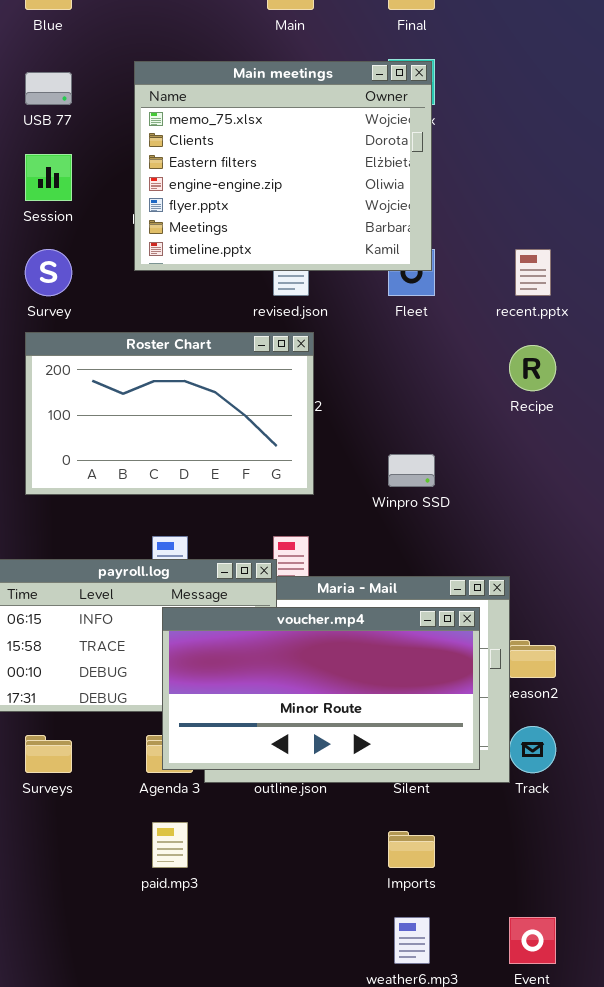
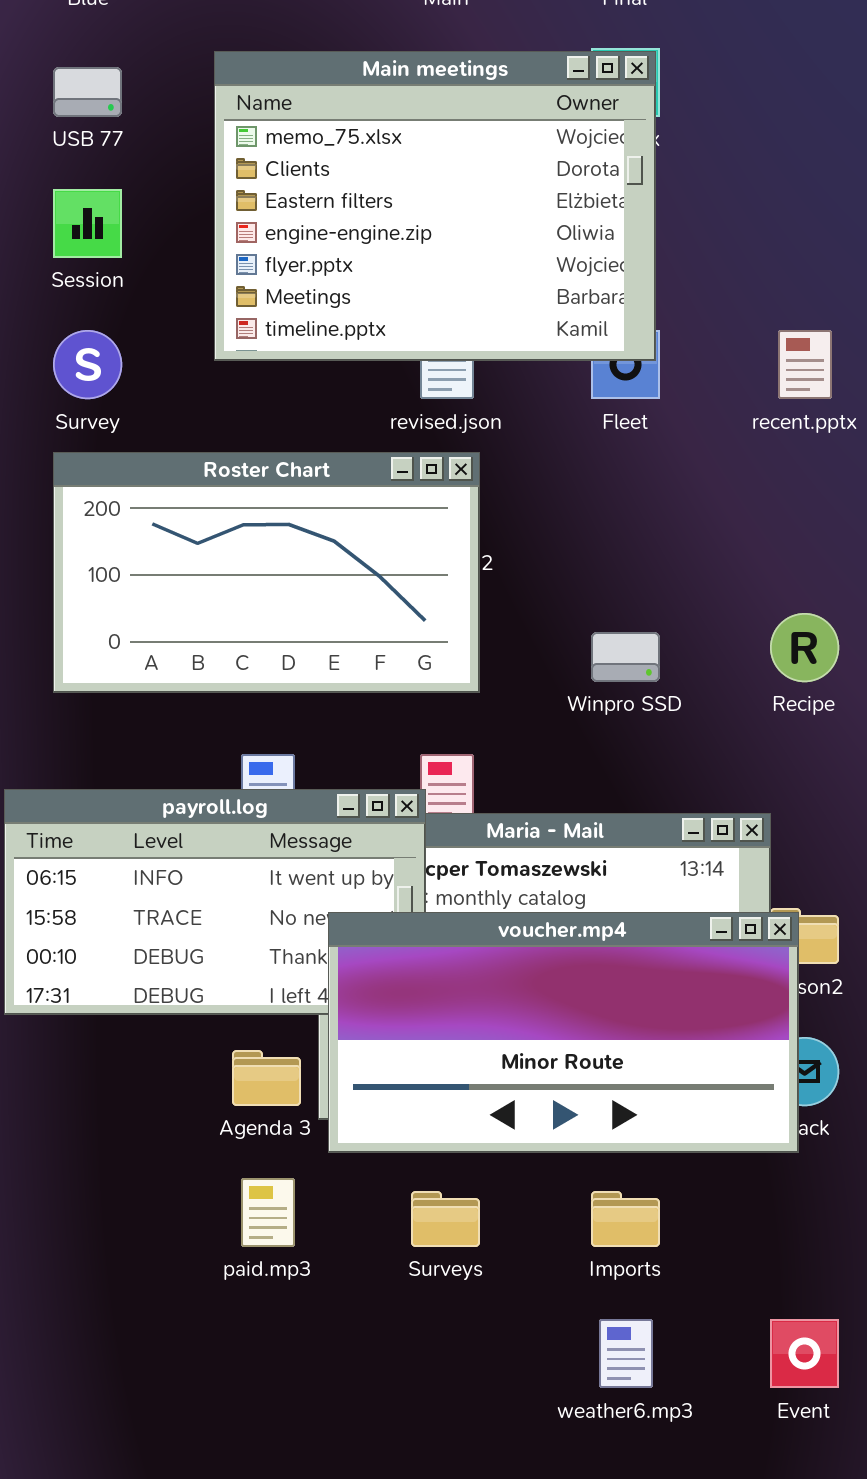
Recipe: [509,345,556,391] -> [770,613,839,682], moved
voucher.mp4: [162,607,480,770] -> [328,912,799,1153], moved
Surveys: [25,735,72,773] -> [411,1191,480,1247], moved

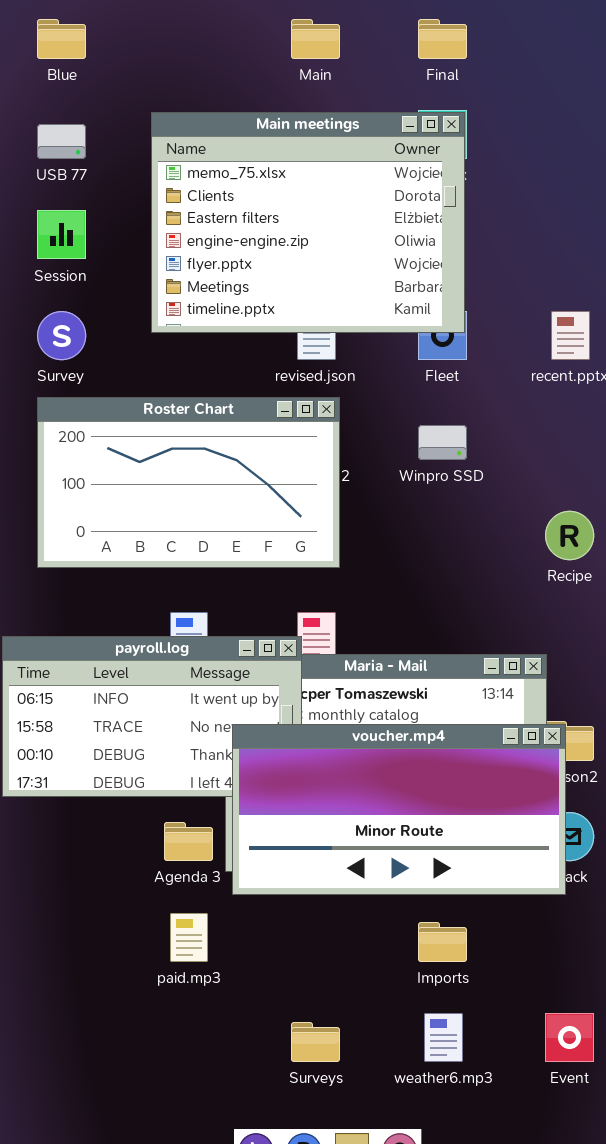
Winpro SSD: [591,632,660,682] -> [418,425,467,460], moved
Surveys: [411,1191,480,1247] -> [291,1022,340,1062], moved

